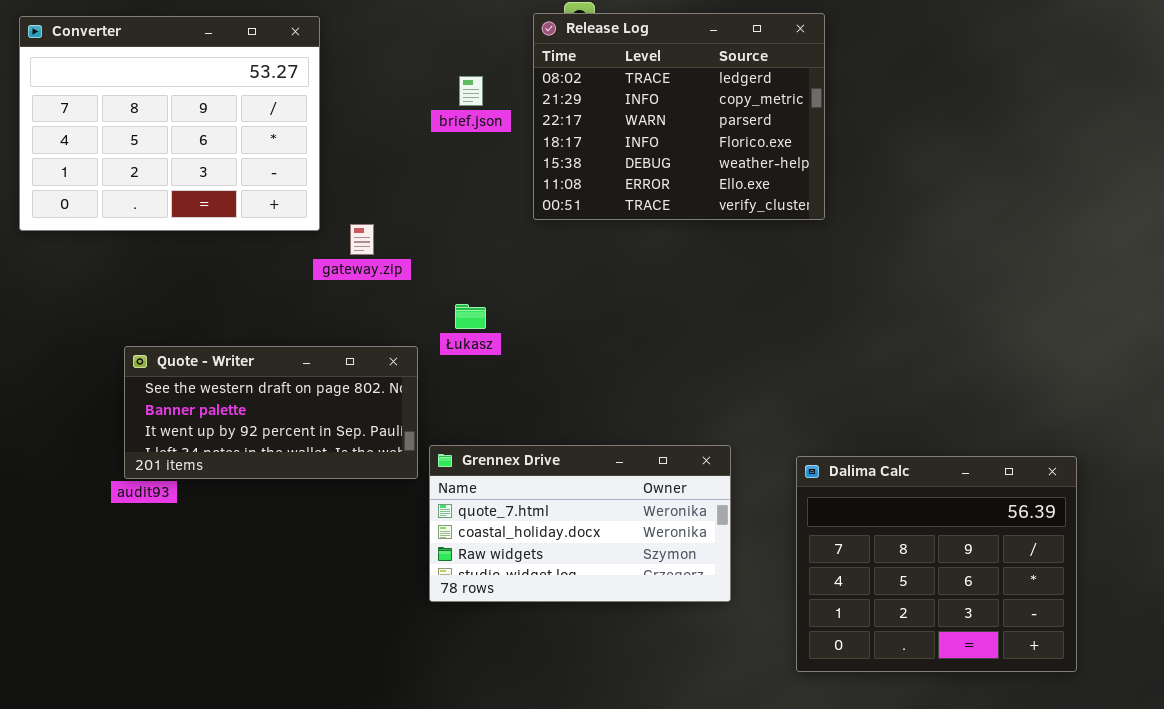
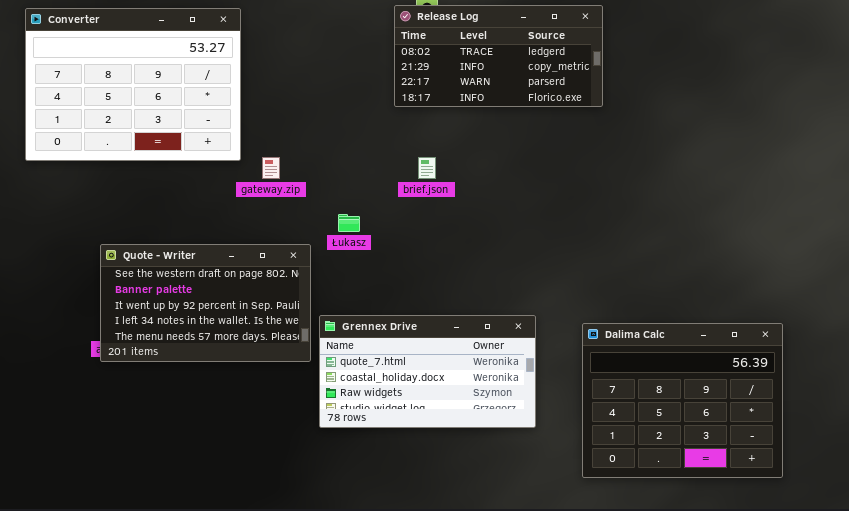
Release Log: [533,13,825,220] -> [394,5,603,107], resized
brief.json: [459,76,483,106] -> [418,157,436,179], moved
Quote - Writer: [124,346,418,479] -> [100,244,311,362], resized

